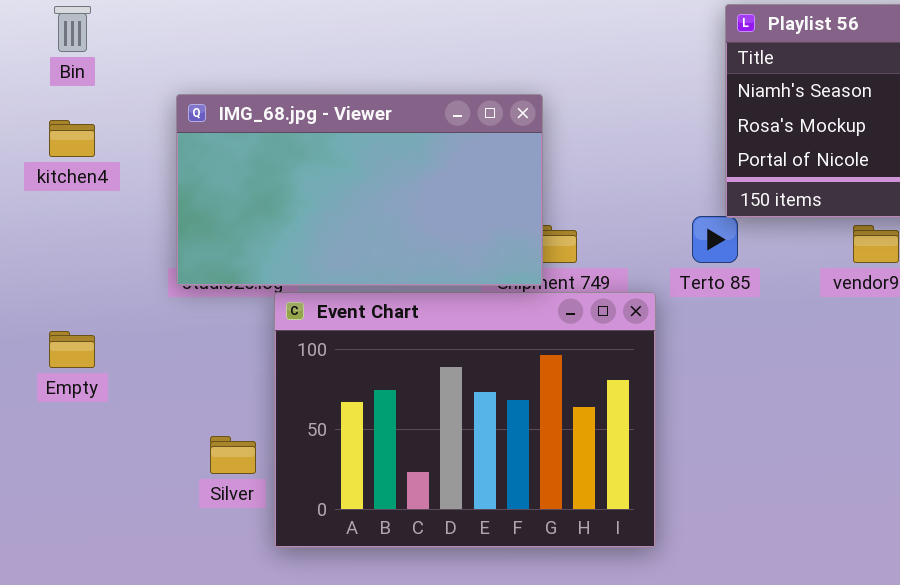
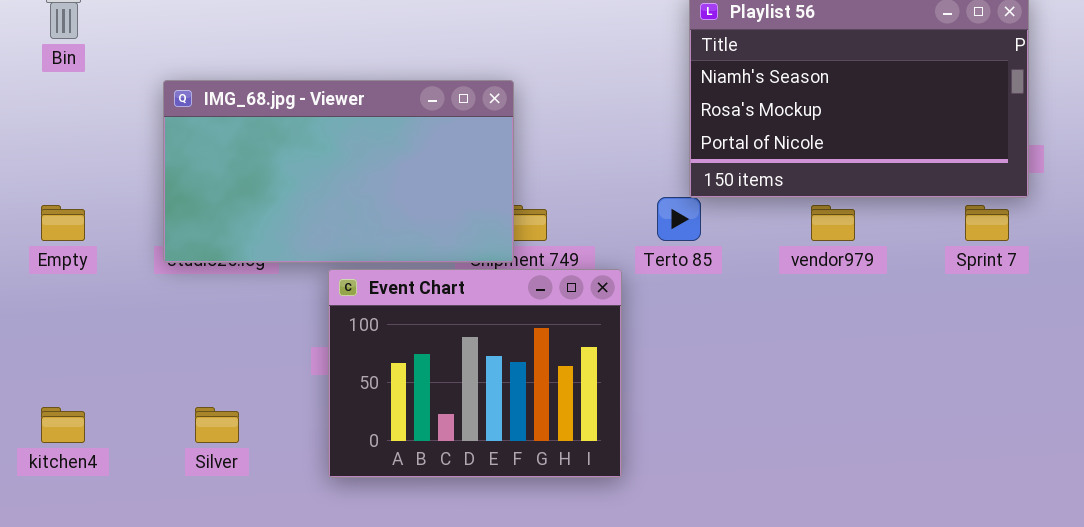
kitchen4: [49,120,95,157] -> [41,407,85,443], moved
Event Chart: [274,292,656,548] -> [328,269,622,478], resized
Empty: [49,331,95,368] -> [41,205,85,241], moved

